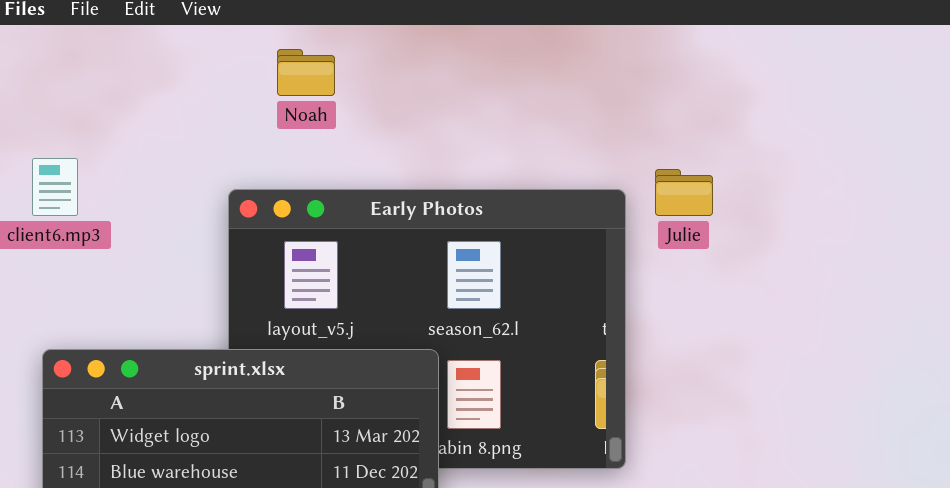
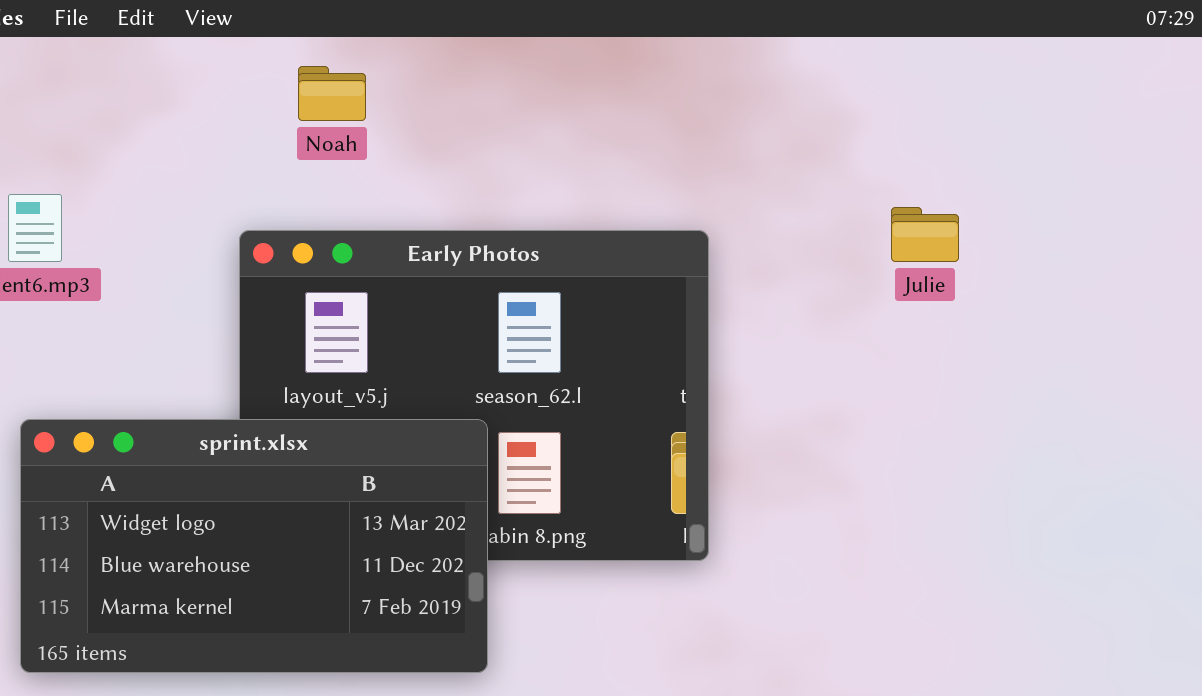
Julie: [655,169,713,216] -> [891,207,959,262], moved

